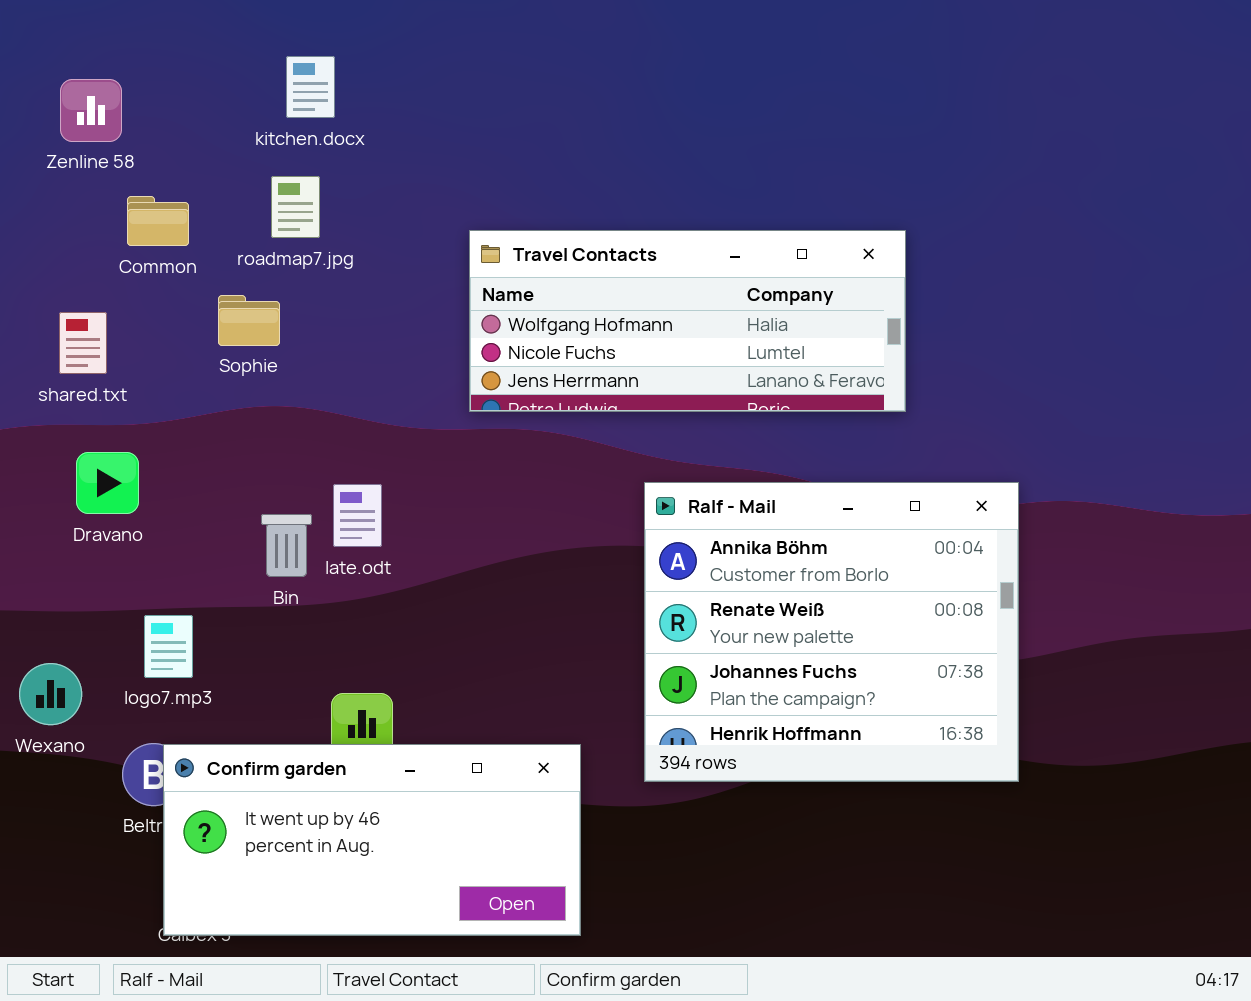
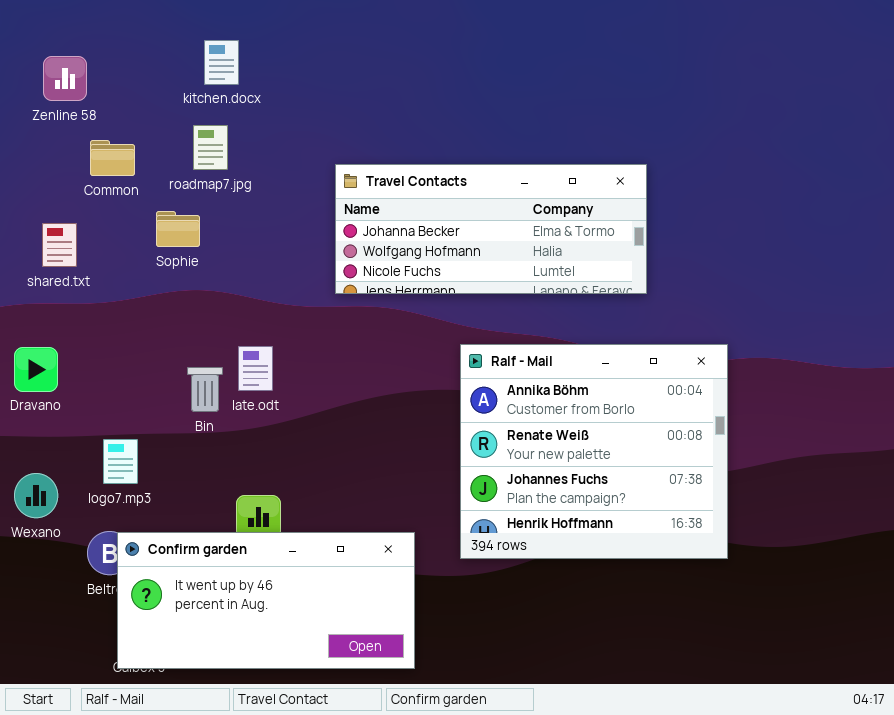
Travel Contacts: [469,230,906,412] -> [335,164,647,294], scrolled up 1 row
Dravano: [76,452,139,514] -> [14,347,58,392], moved

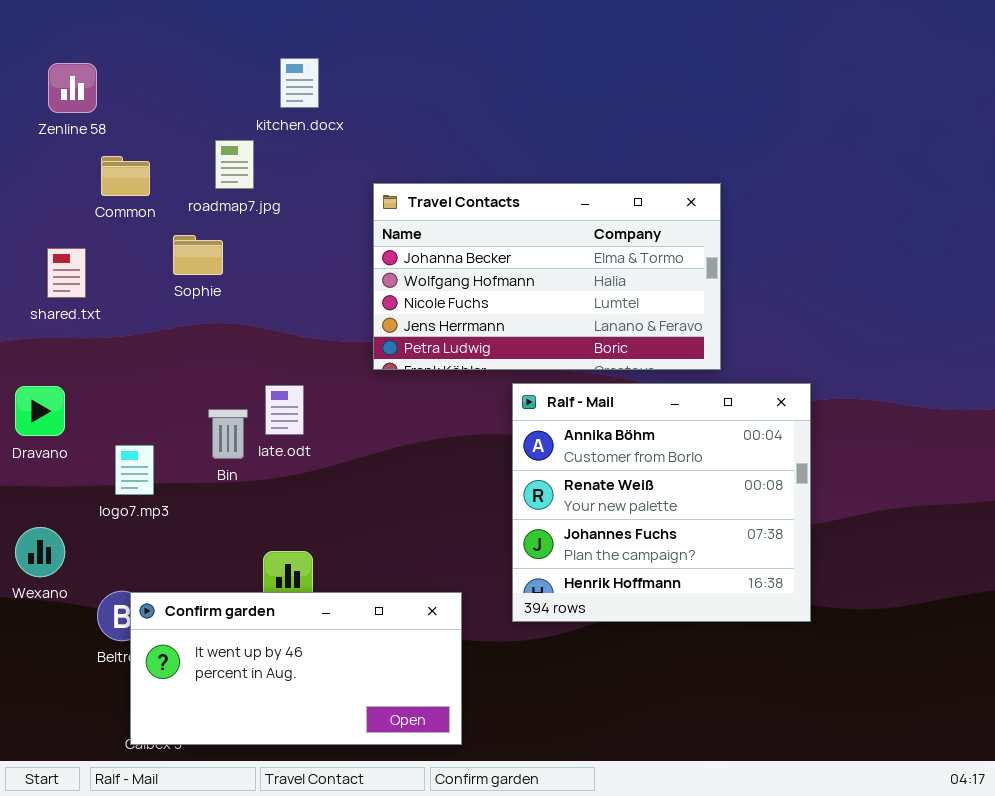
kitchen.docx: [204,40,239,85] -> [280,58,319,108], moved
Travel Contacts: [335,164,647,294] -> [373,183,721,370], resized
logo7.mp3: [103,439,138,484] -> [115,445,154,495], moved

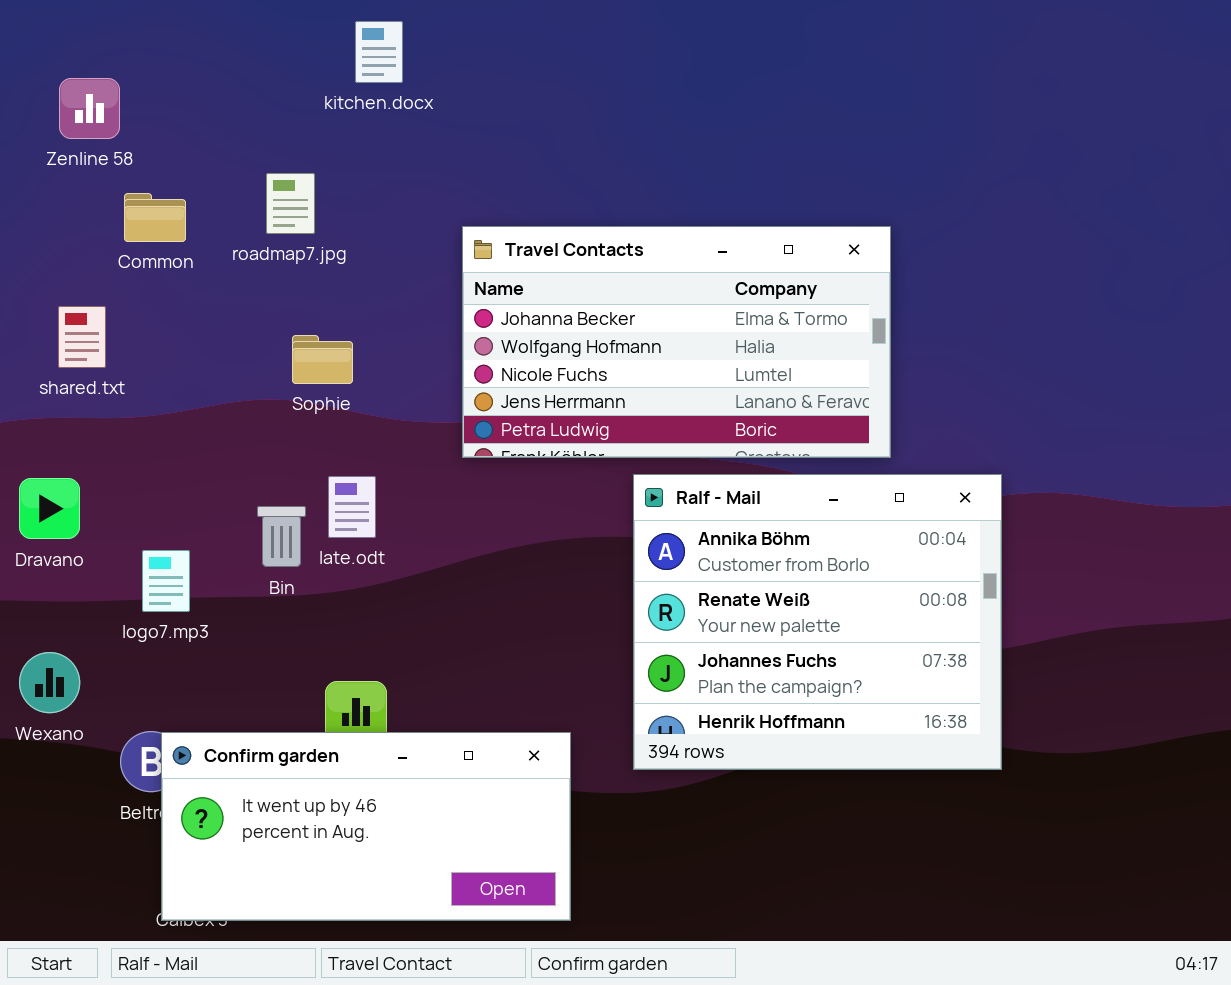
kitchen.docx: [280,58,319,108] -> [355,21,403,83], moved
Sophie: [173,235,223,275] -> [292,335,353,384], moved

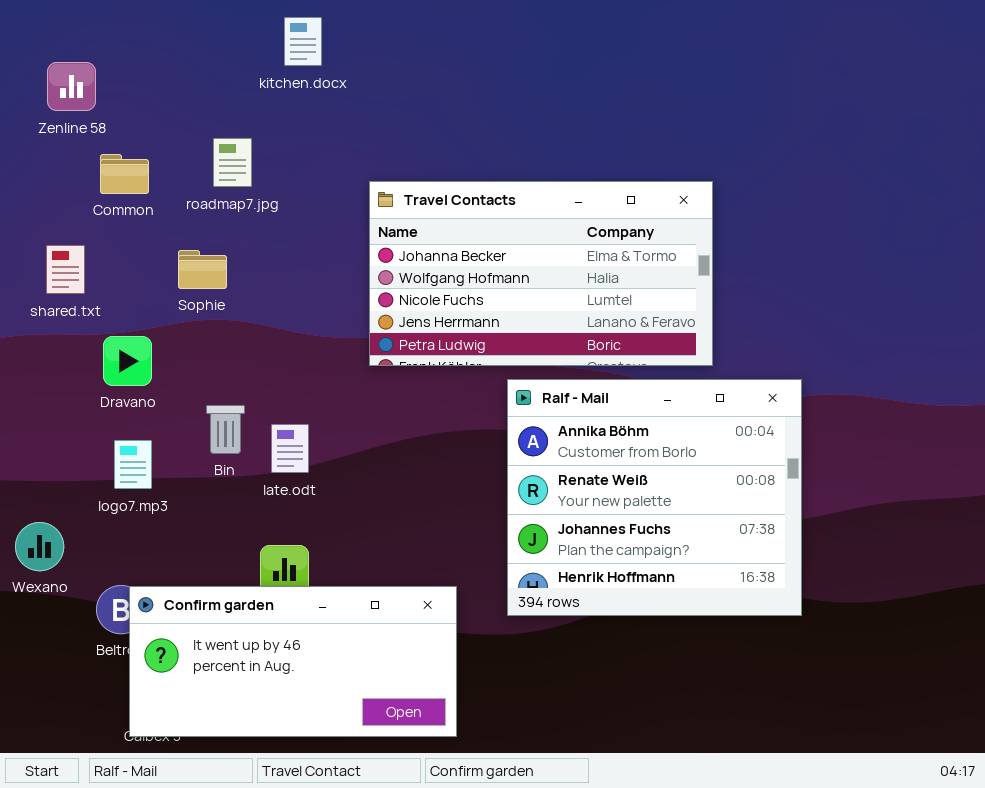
Sophie: [292,335,353,384] -> [178,250,227,289], moved
late.odt: [328,476,376,538] -> [271,424,309,473], moved
Dravano: [19,478,80,539] -> [103,336,152,386], moved

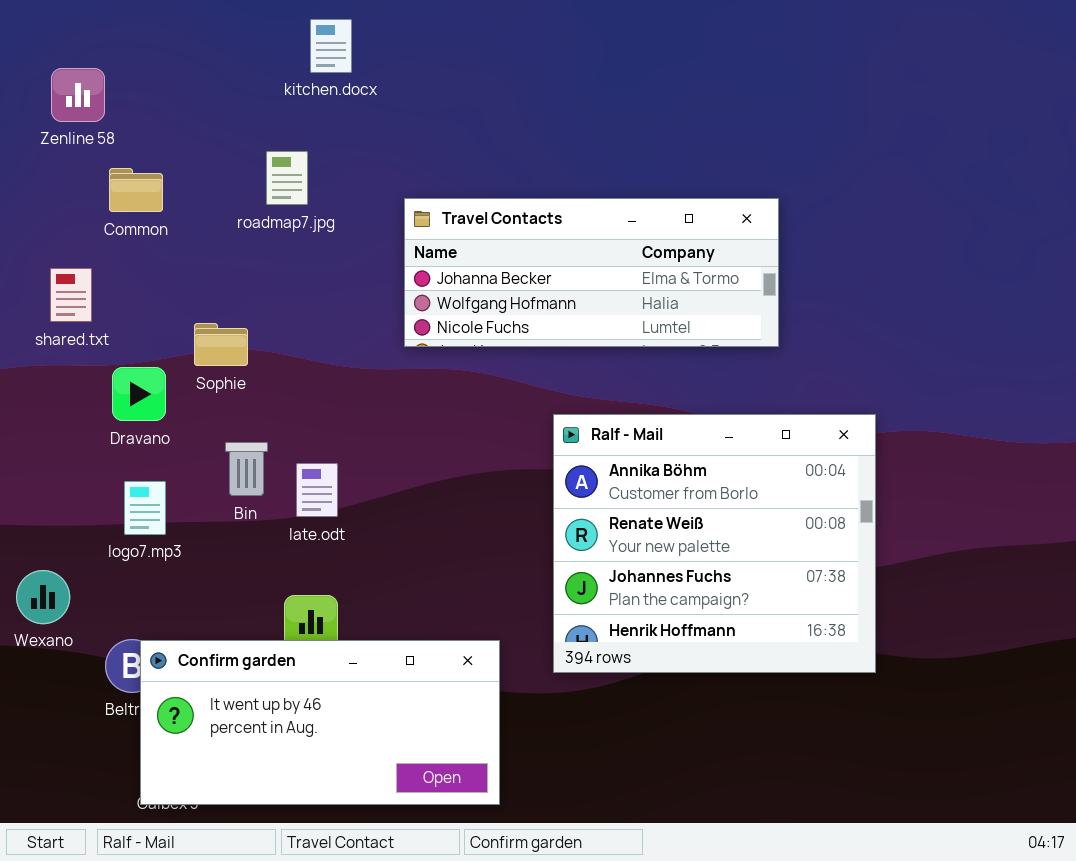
roadmap7.jpg: [213,138,252,187] -> [266,151,308,205], moved
Travel Contacts: [369,181,713,366] -> [404,198,779,347], resized
Sophie: [178,250,227,289] -> [194,323,248,366], moved

